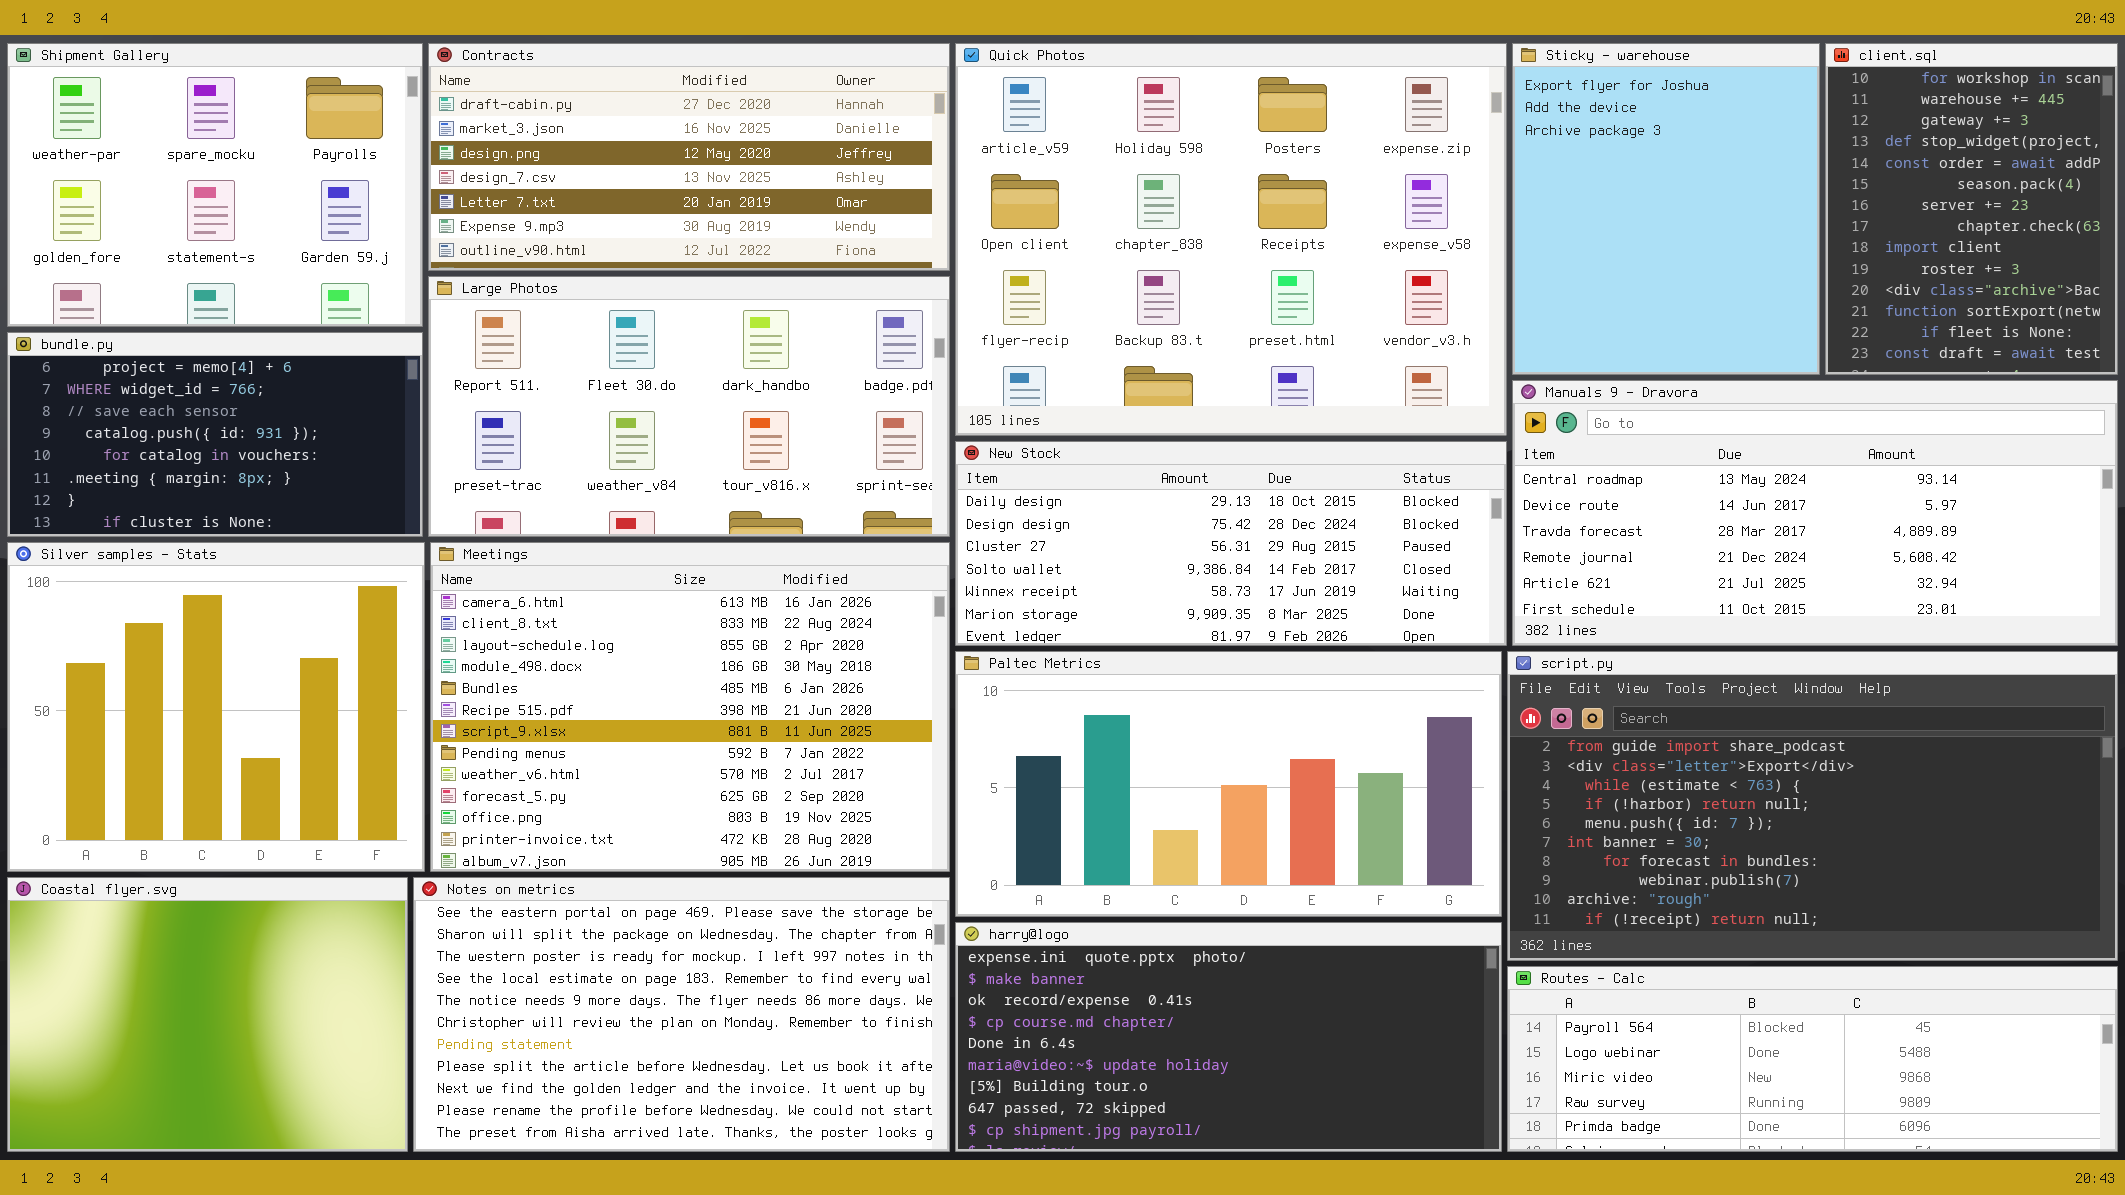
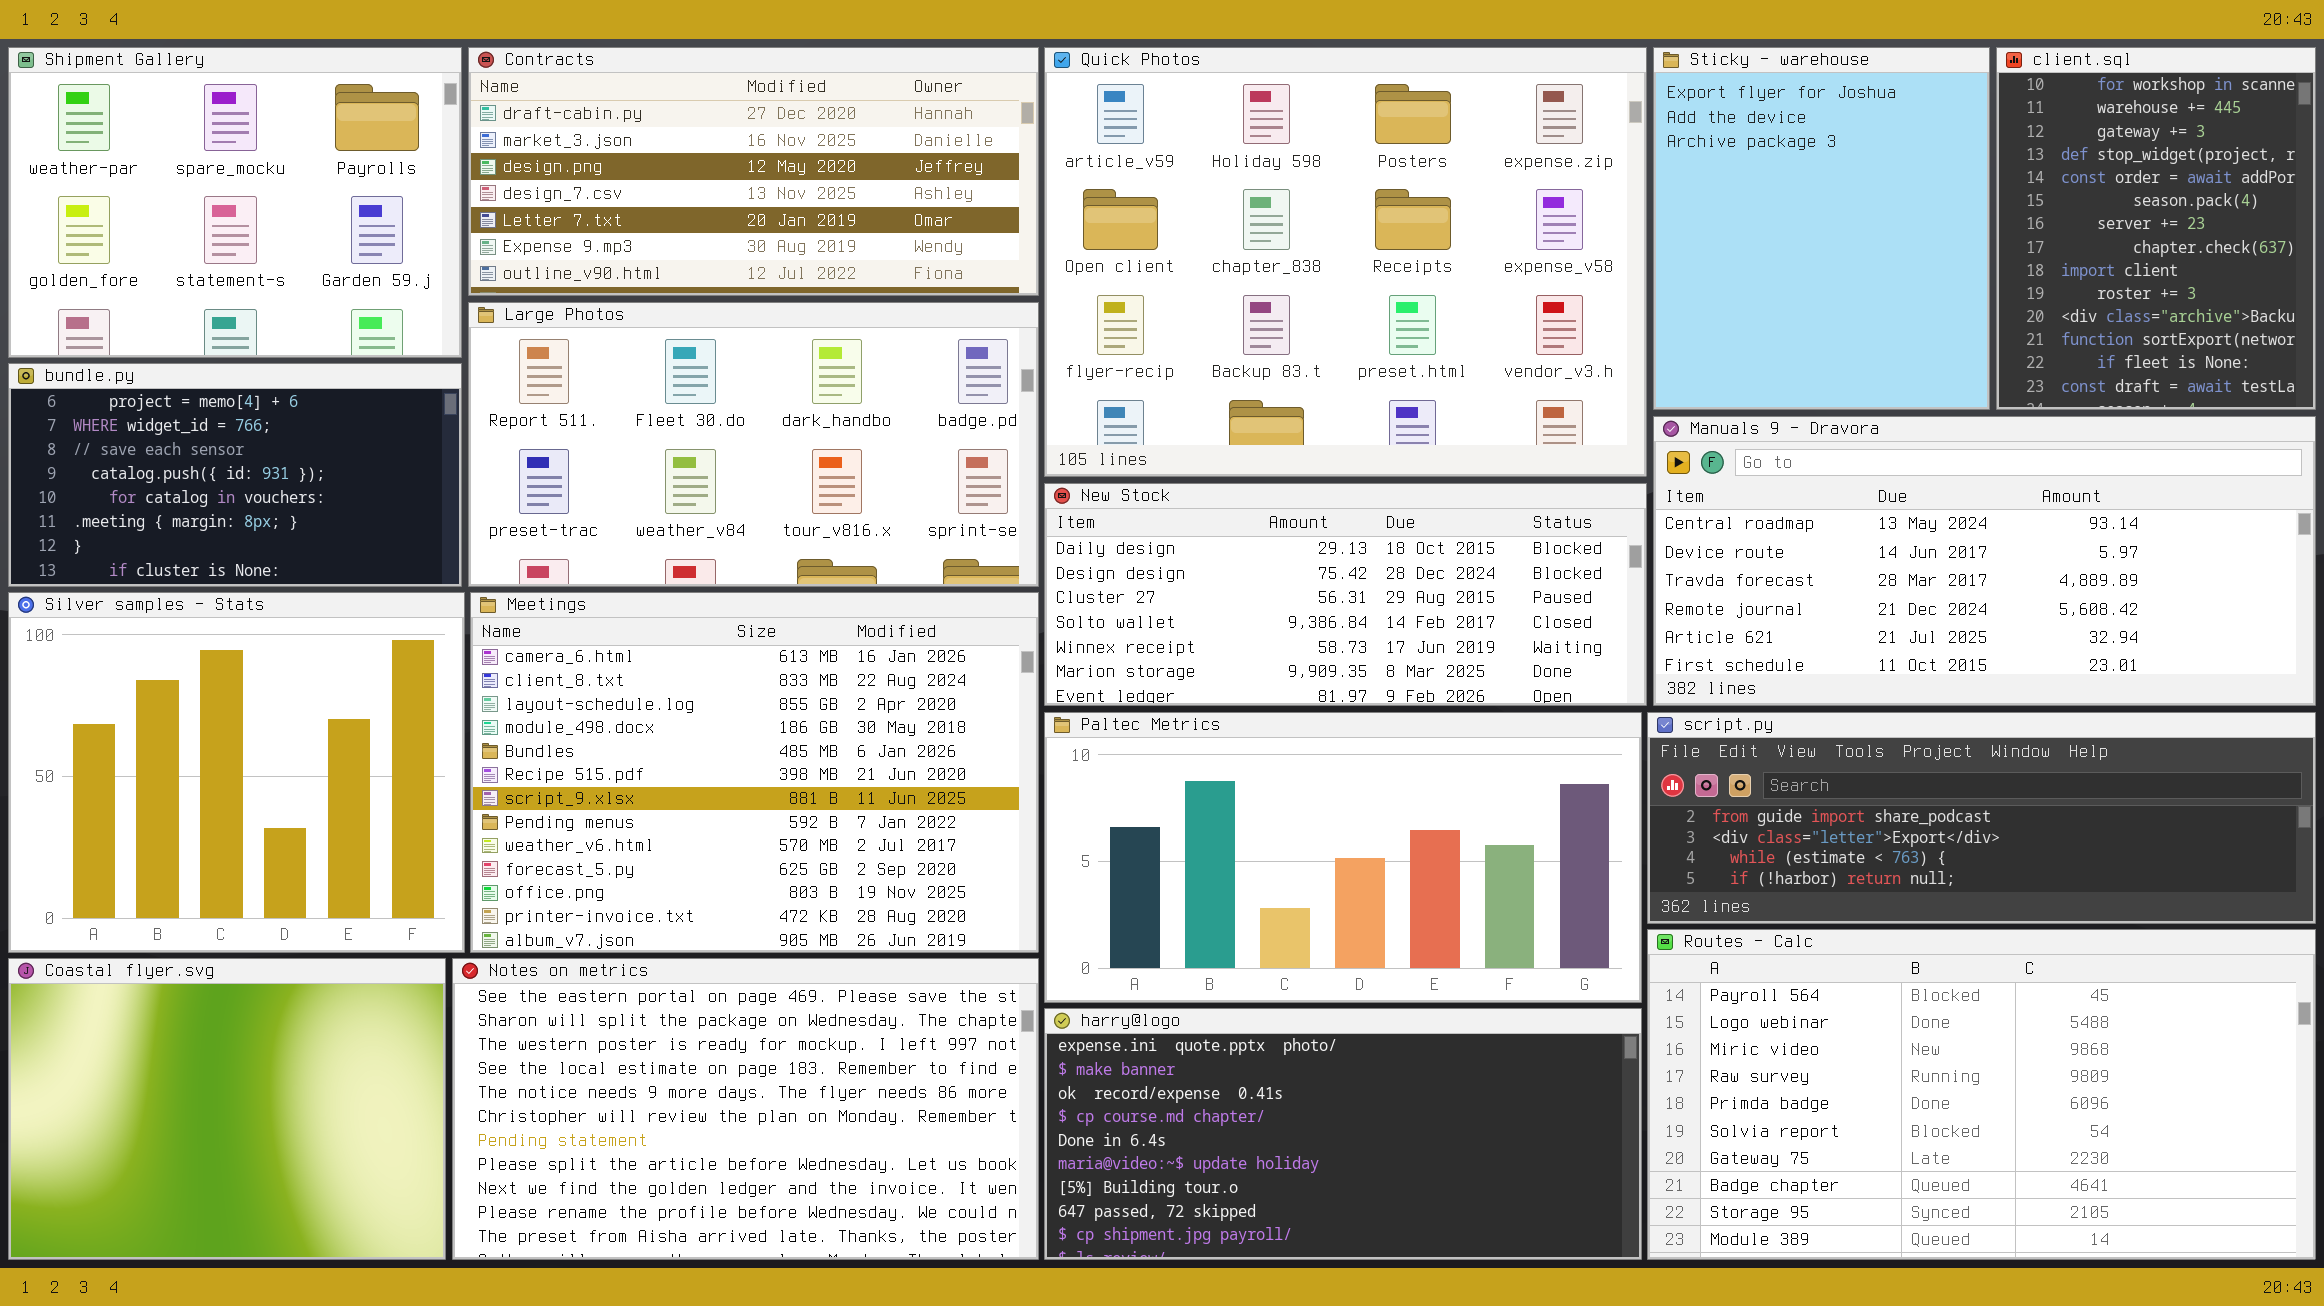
script.py: [1507,651,2118,961] -> [1647,712,2316,924], resized
Routes - Calc: [1507,966,2118,1152] -> [1647,929,2316,1260], resized

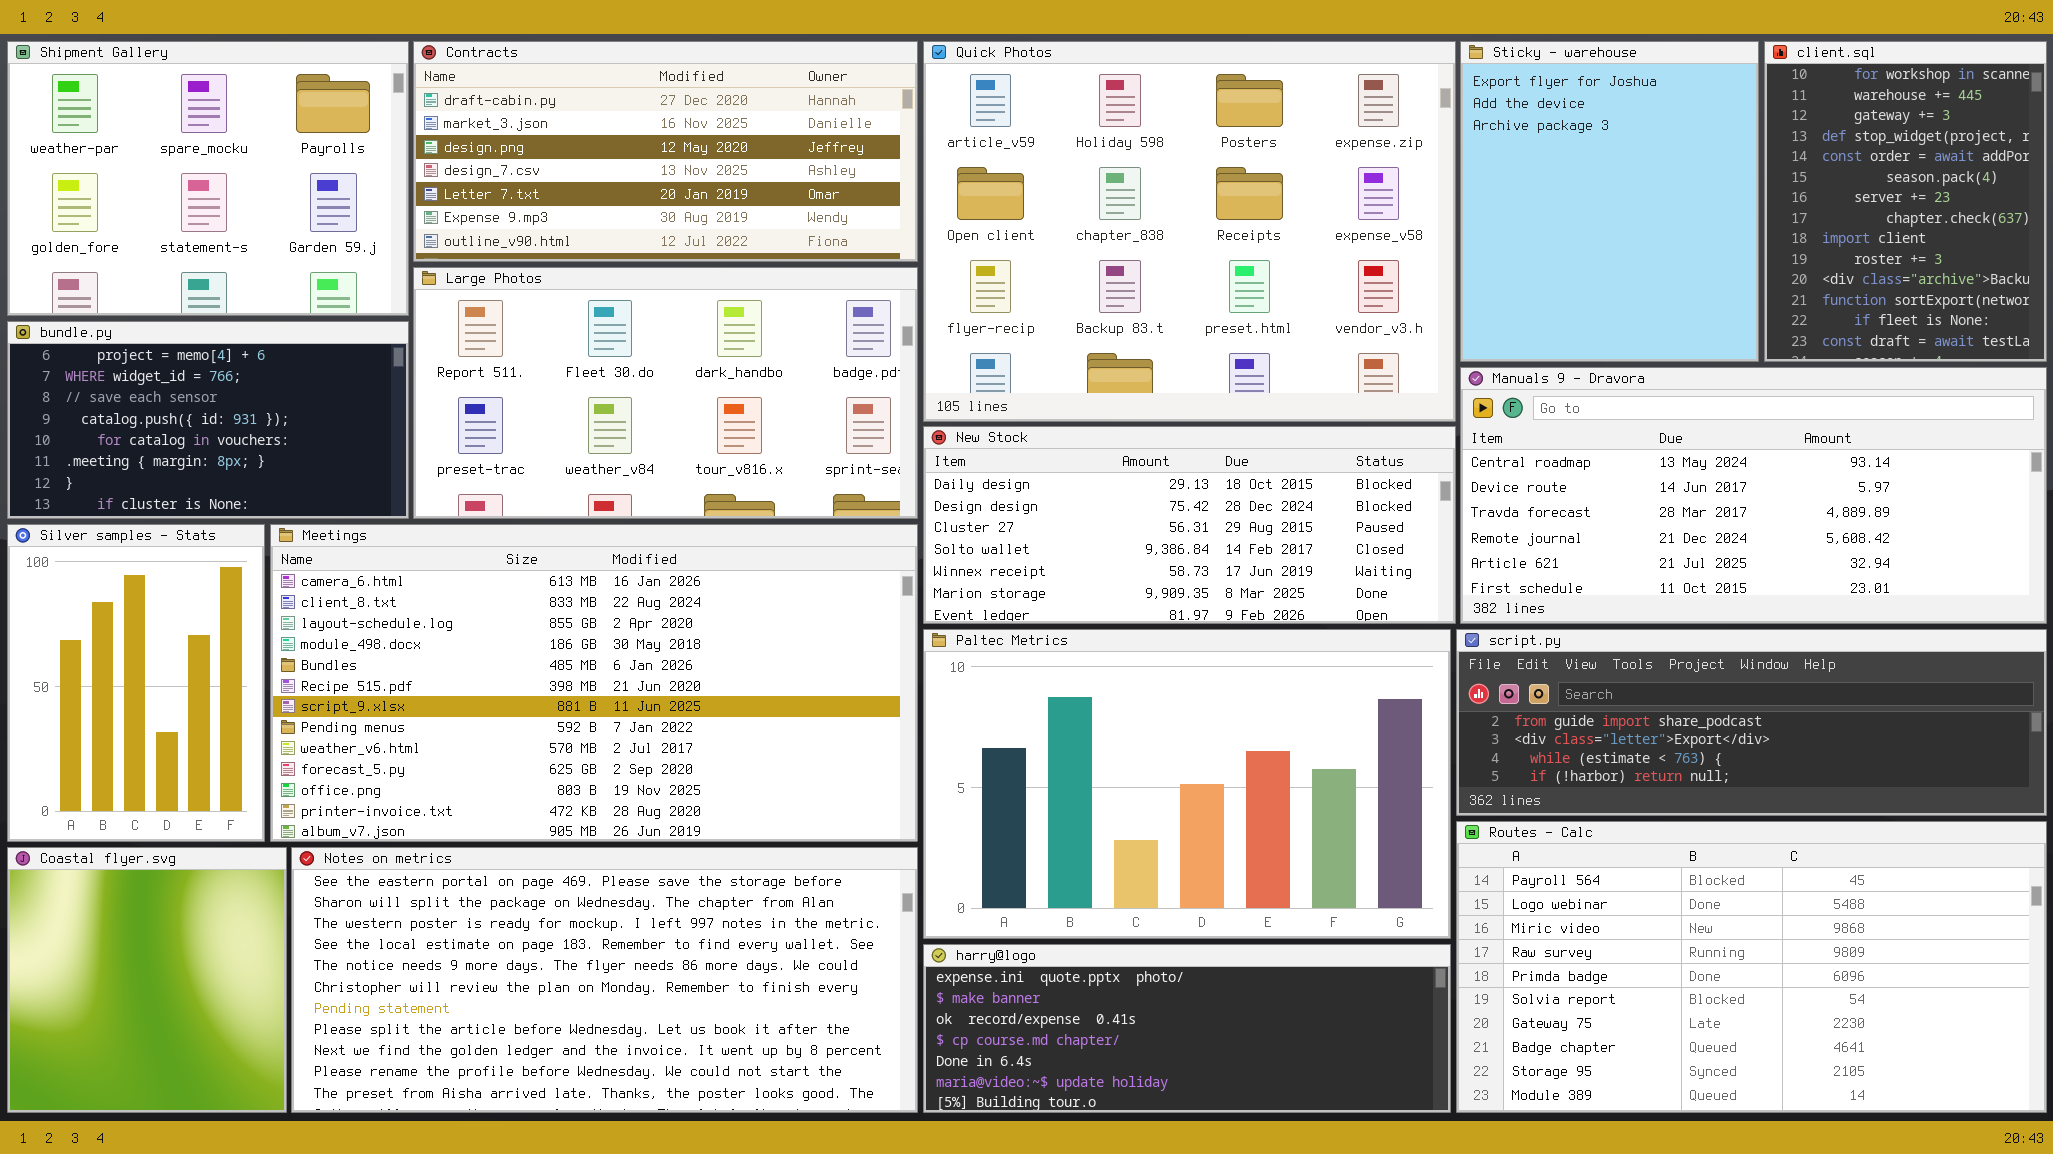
Silver samples - Stats: [8,592,465,953] -> [7,524,265,842], resized
Meetings: [470,592,1039,953] -> [270,524,918,842], resized
Paltec Metrics: [1044,712,1642,1003] -> [923,629,1451,939], resized
Coastal flyer.svg: [8,958,446,1260] -> [7,847,287,1113], resized
Notes on metrics: [452,958,1039,1260] -> [291,847,918,1113], resized
harry@logo: [1044,1008,1642,1260] -> [923,944,1451,1113], resized

